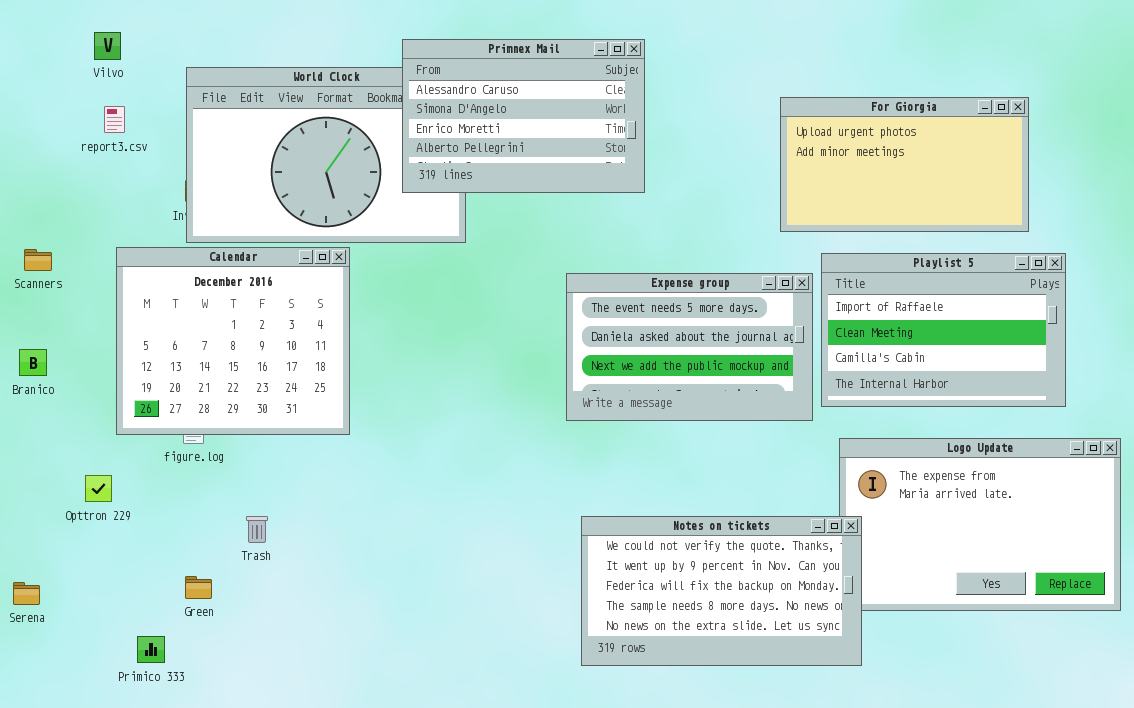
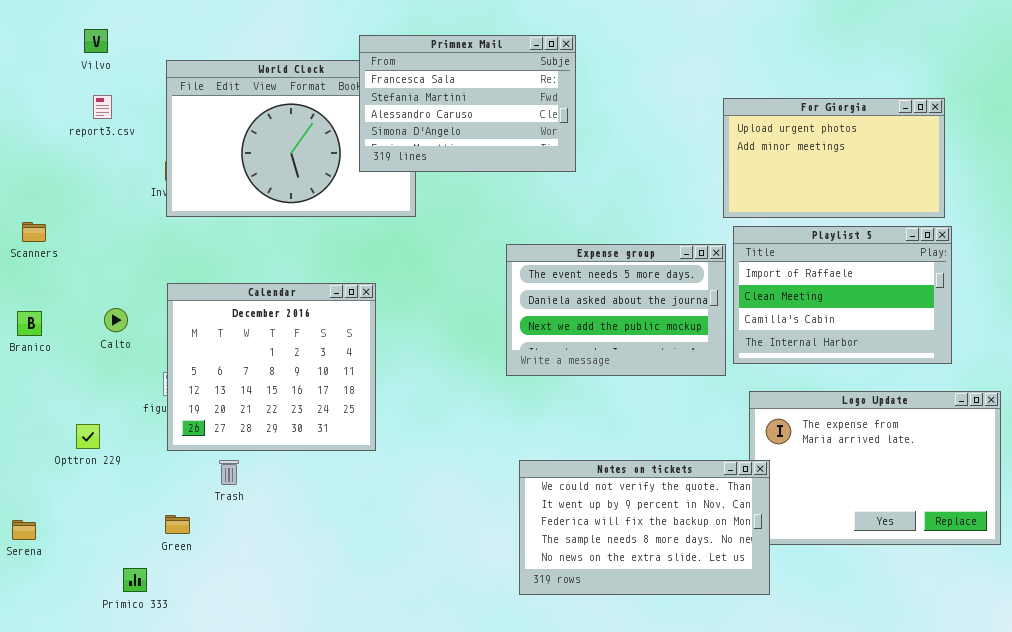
Primnex Mail: [402,39,645,193] -> [359,35,576,172], scrolled up 2 rows
For Giorgia: [780,97,1029,232] -> [723,98,945,218], moved
Calendar: [116,247,350,435] -> [167,283,376,451], moved

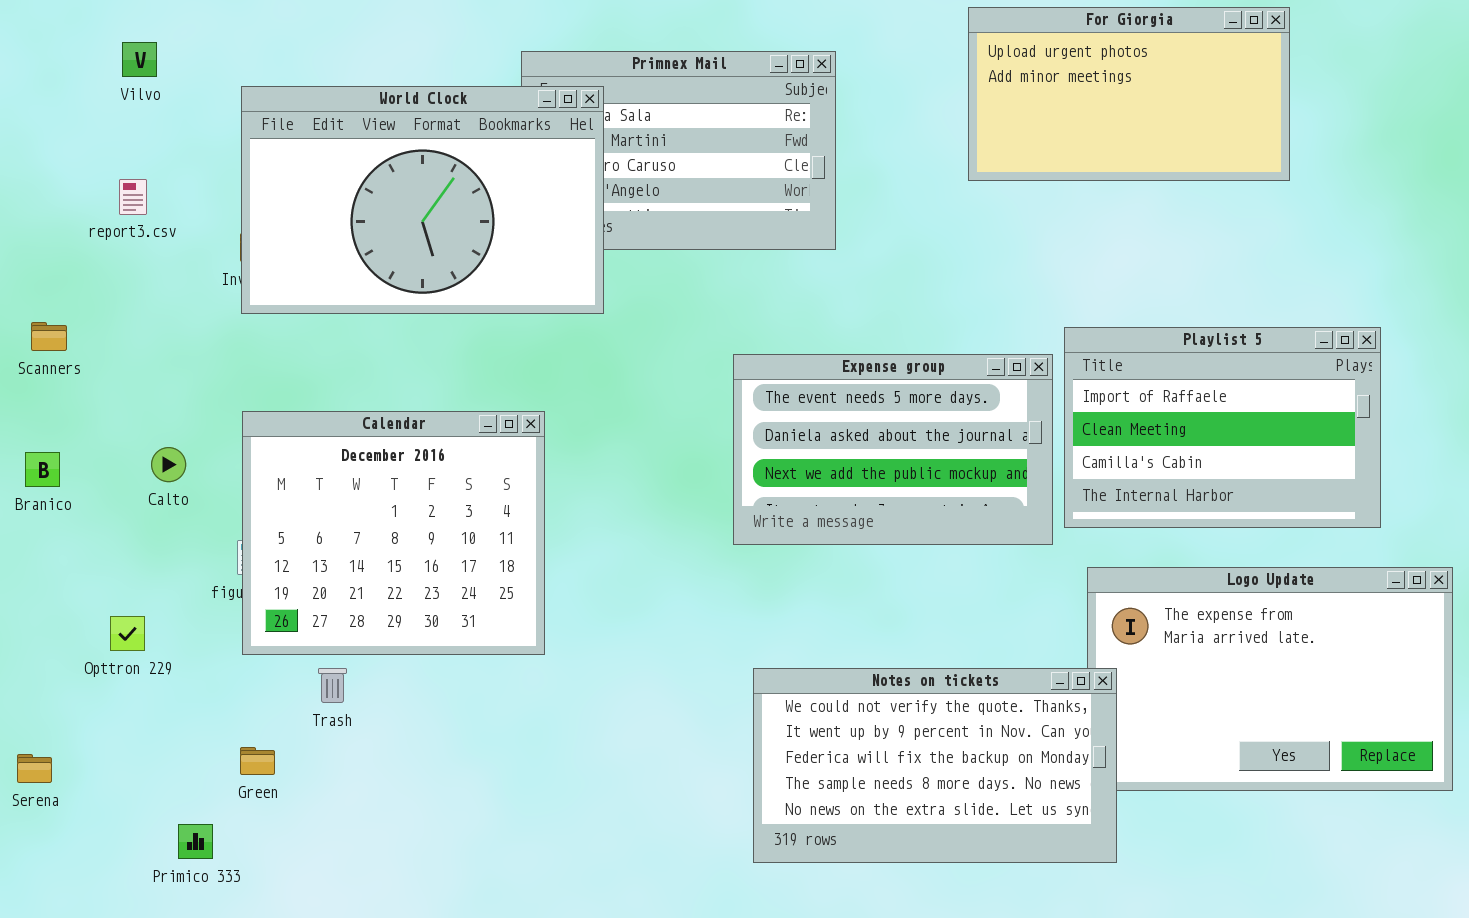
World Clock: [166,60,416,217] -> [241,86,604,314], raised
report3.csv: [93,95,112,119] -> [119,179,147,215], moved
For Giorgia: [723,98,945,218] -> [968,7,1290,181], moved

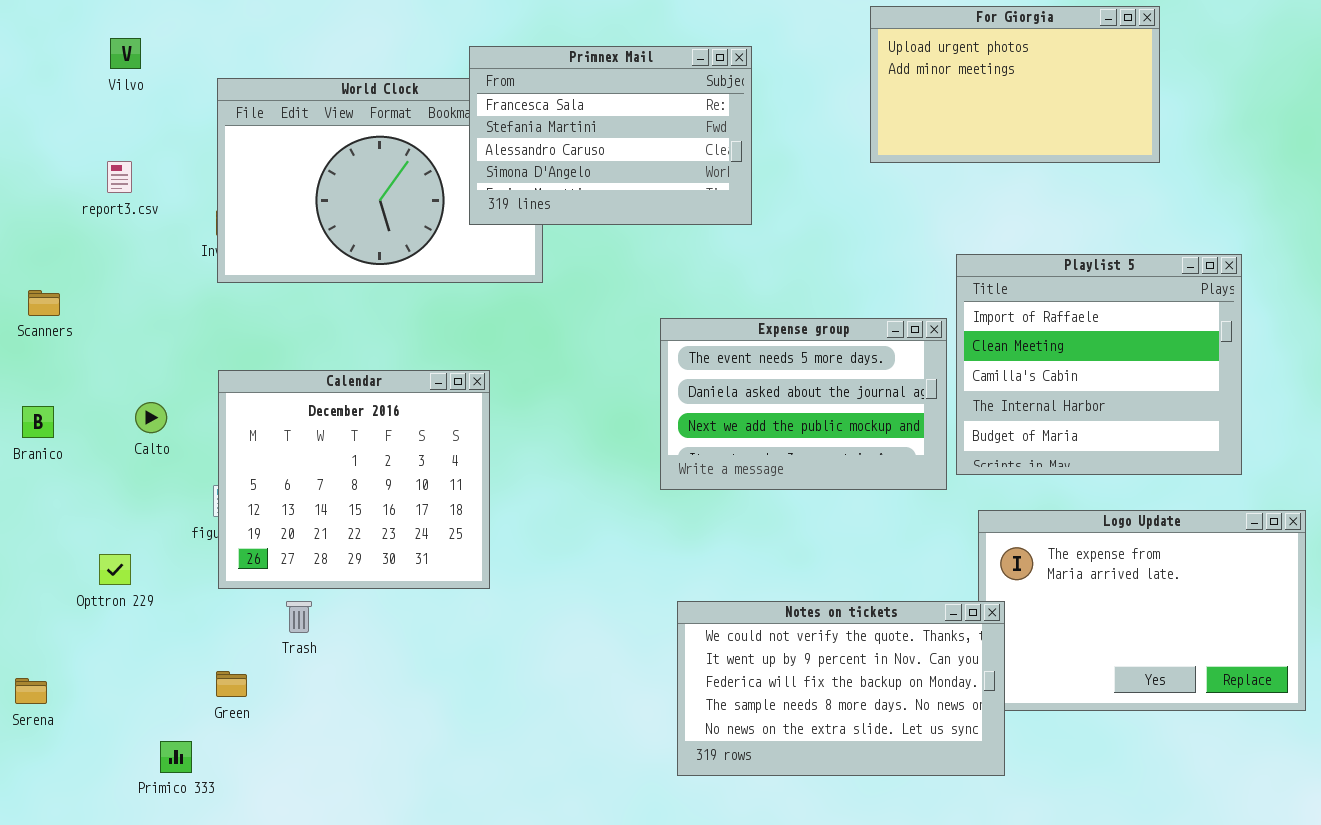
Primnex Mail: [521,51,836,250] -> [469,46,752,225], raised
Playlist 5: [1064,327,1381,528] -> [956,254,1242,475], resized

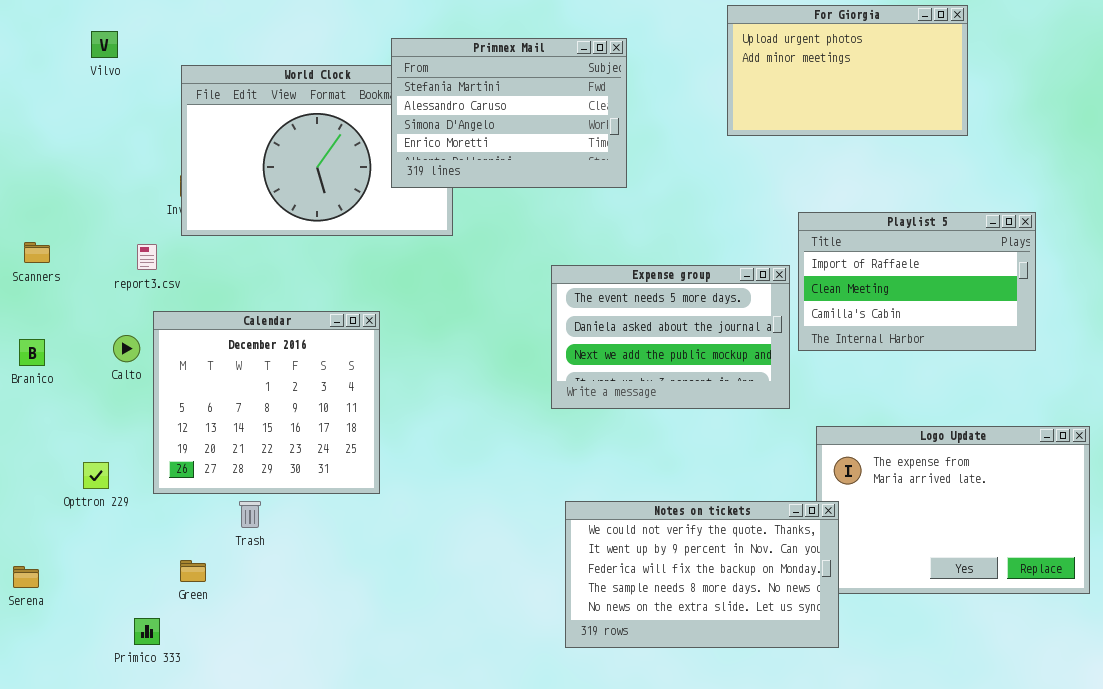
Primnex Mail: [469,46,752,225] -> [391,38,627,188], scrolled down 1 row
report3.csv: [107,161,132,193] -> [137,244,157,270], moved
Playlist 5: [956,254,1242,475] -> [798,212,1036,351], resized
Calendar: [218,370,490,589] -> [153,311,380,494], moved

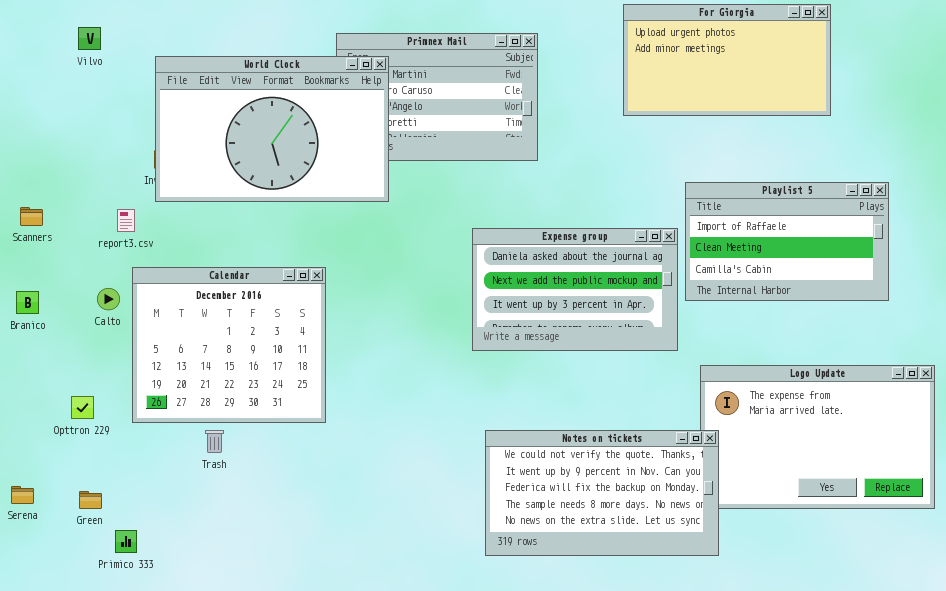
World Clock: [181,65,453,236] -> [155,56,389,202], raised
Expense group: [551,265,790,409] -> [472,228,678,351], scrolled down 1 row
Green: [180,560,206,582] -> [79,491,102,509], moved

